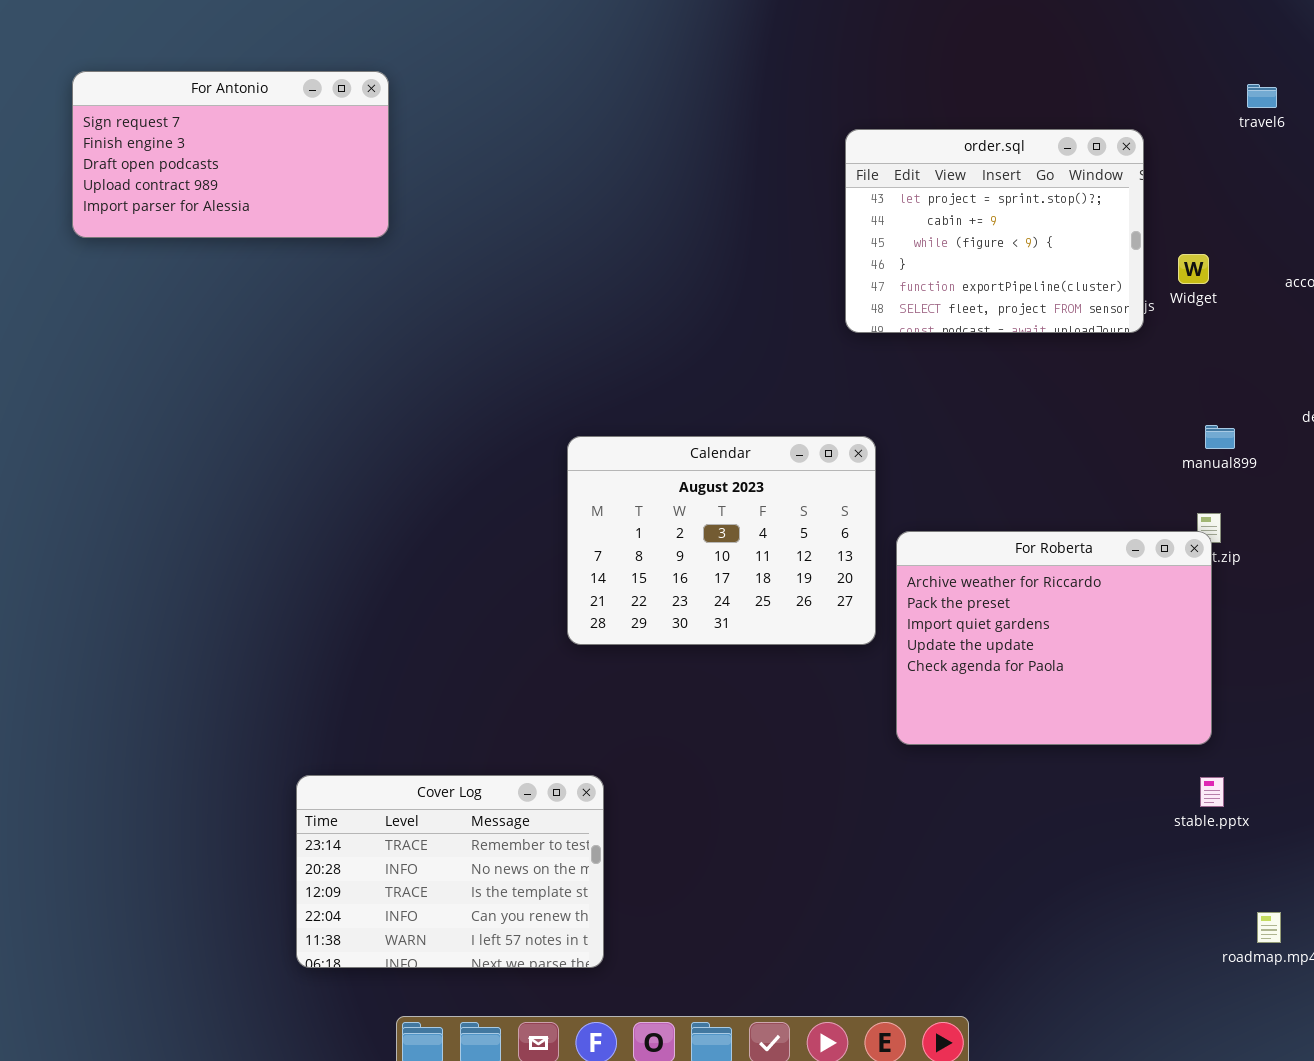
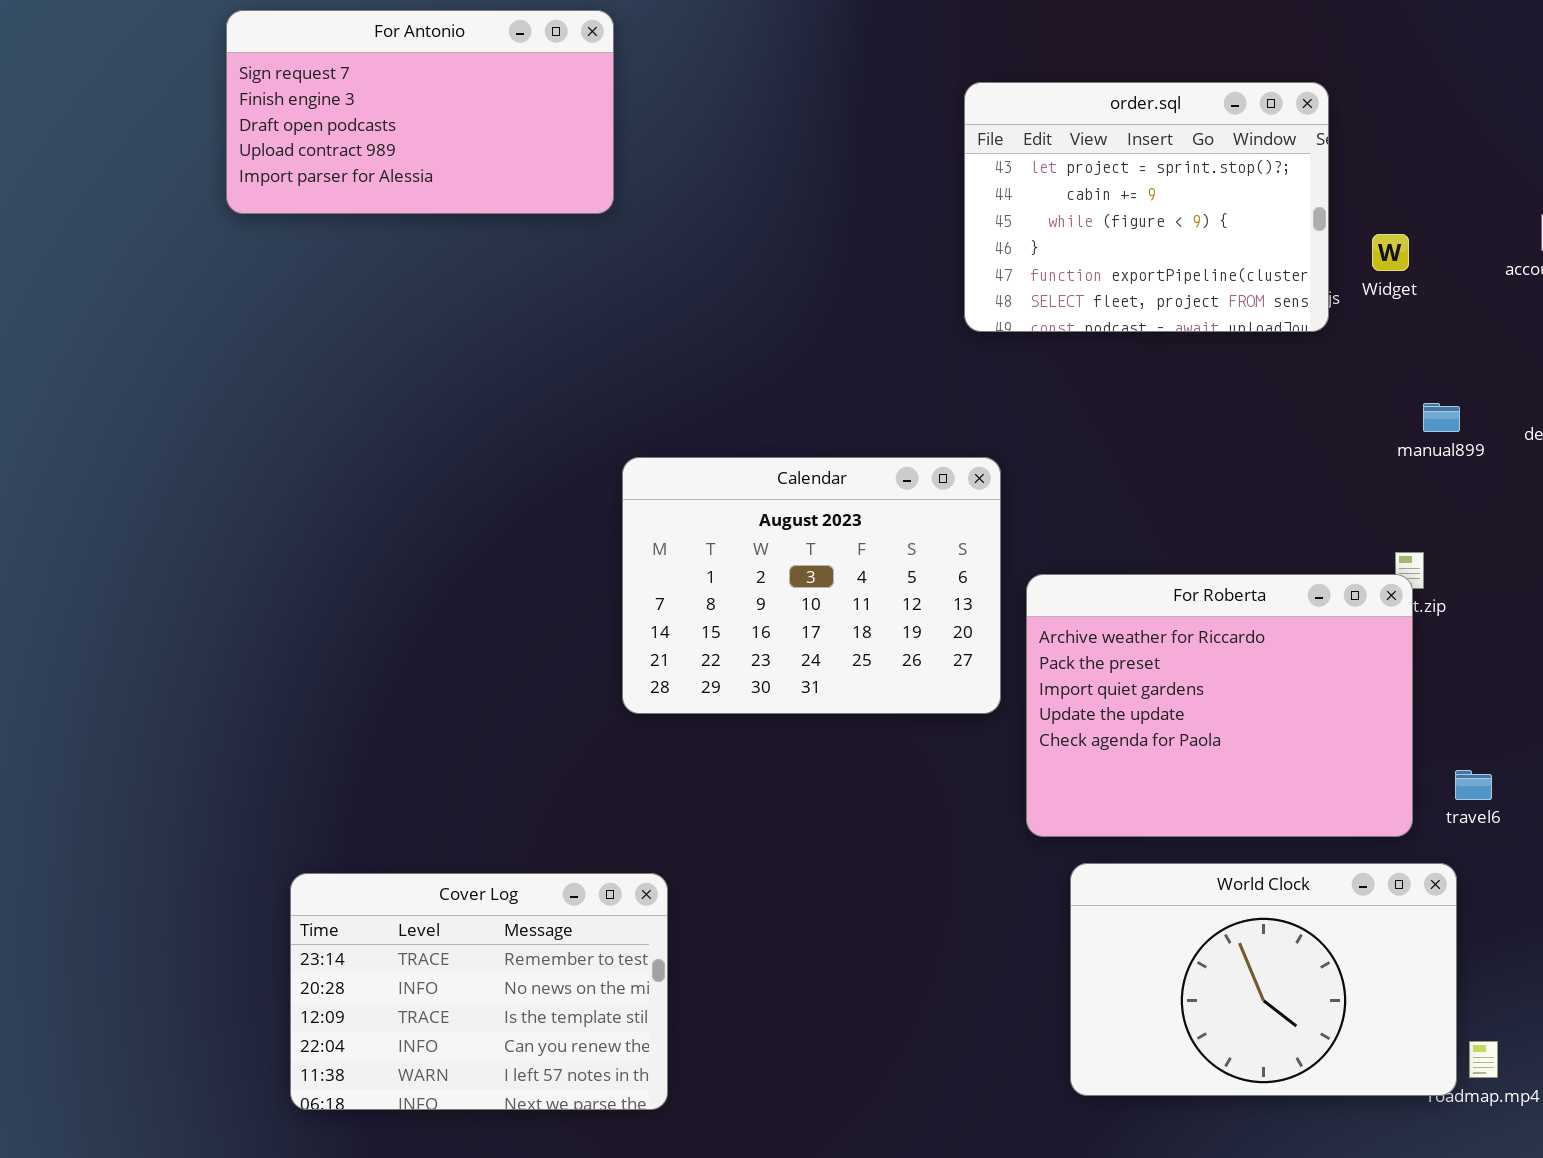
For Antonio: [72,71,389,238] -> [226,10,614,214], moved
travel6: [1247,84,1277,108] -> [1455,770,1492,800], moved
manual899: [1205,425,1235,449] -> [1423,403,1460,432], moved
World Clock: none -> [1070,863,1457,1096], opened

